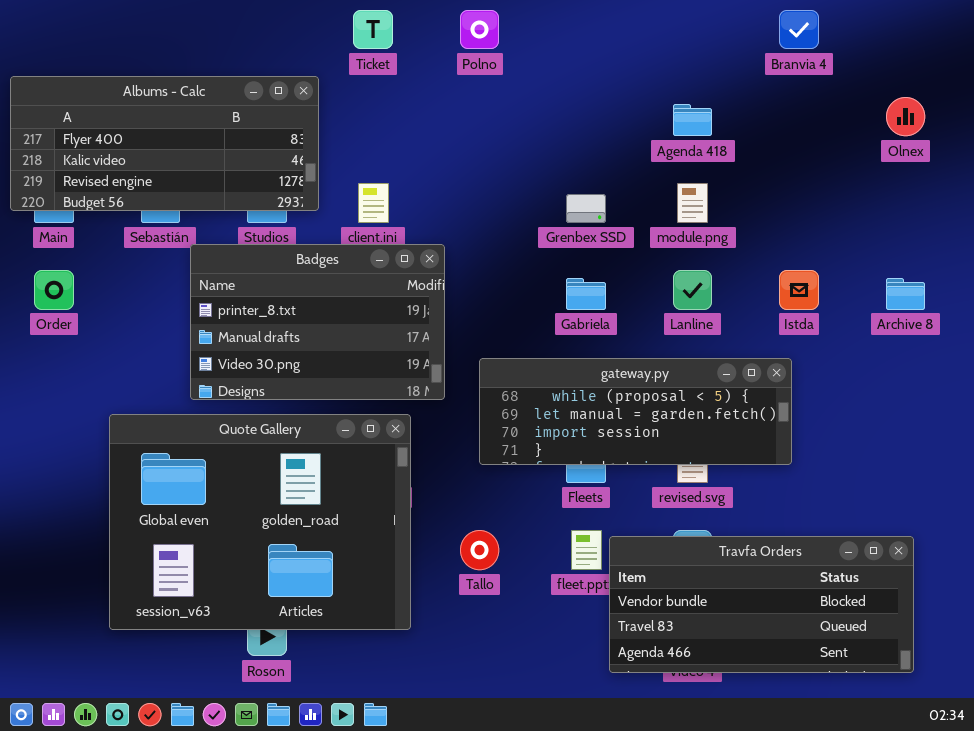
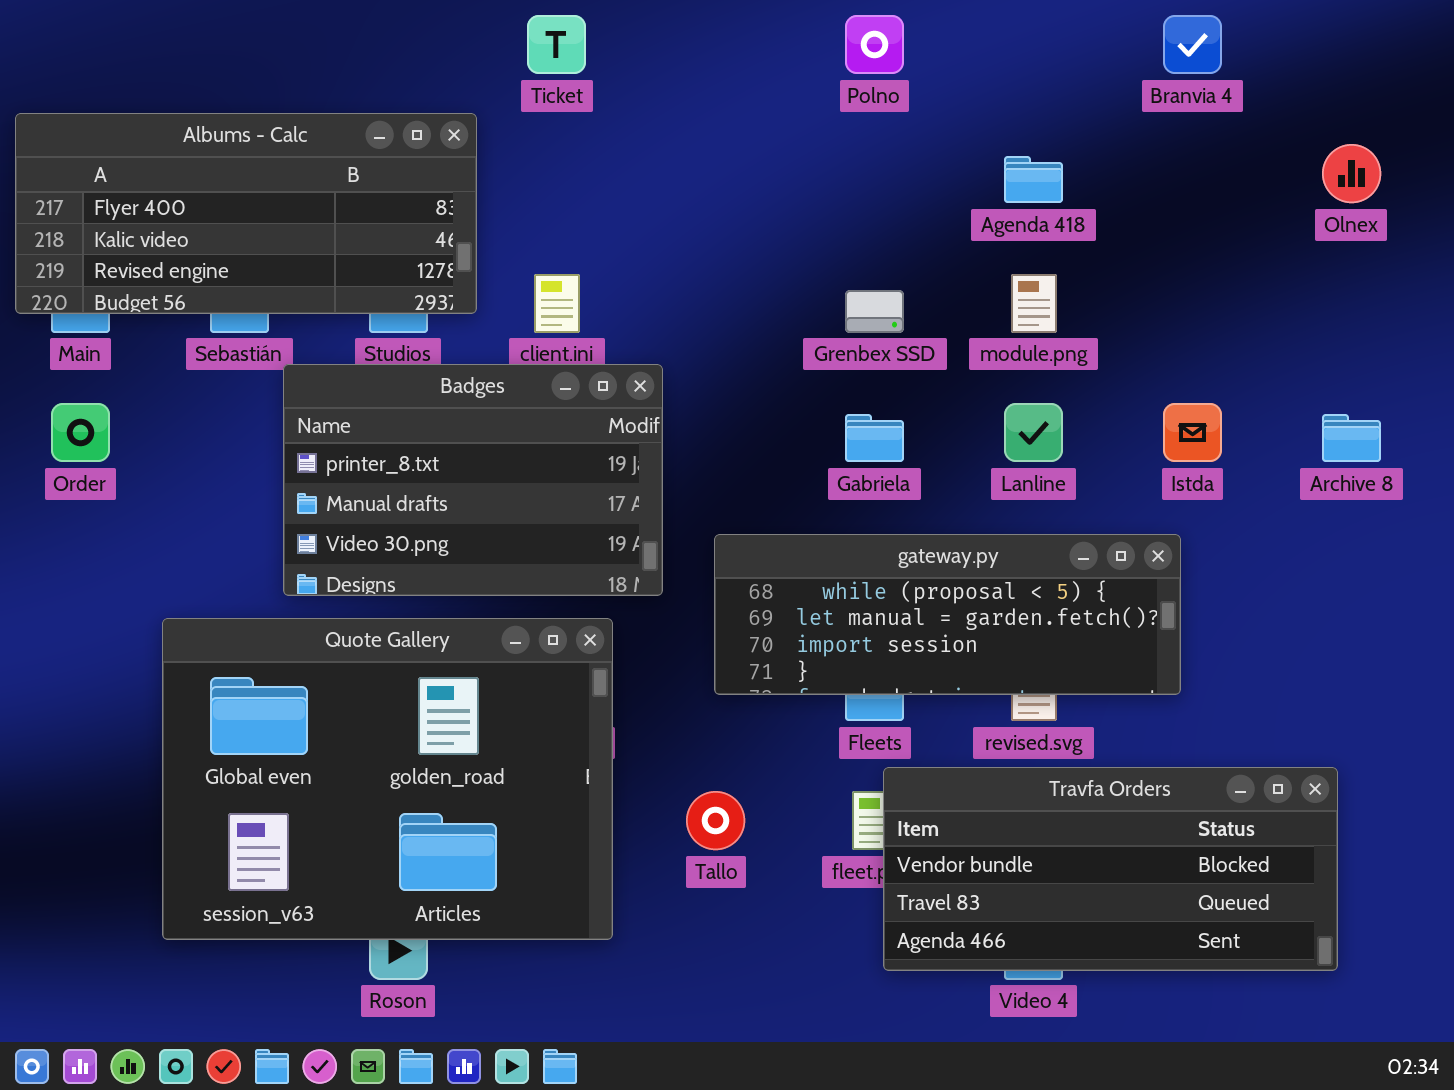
Polno: [460,10,499,49] -> [845,15,904,74], moved
Travfa Orders: [609,536,914,673] -> [883,767,1338,971], moved

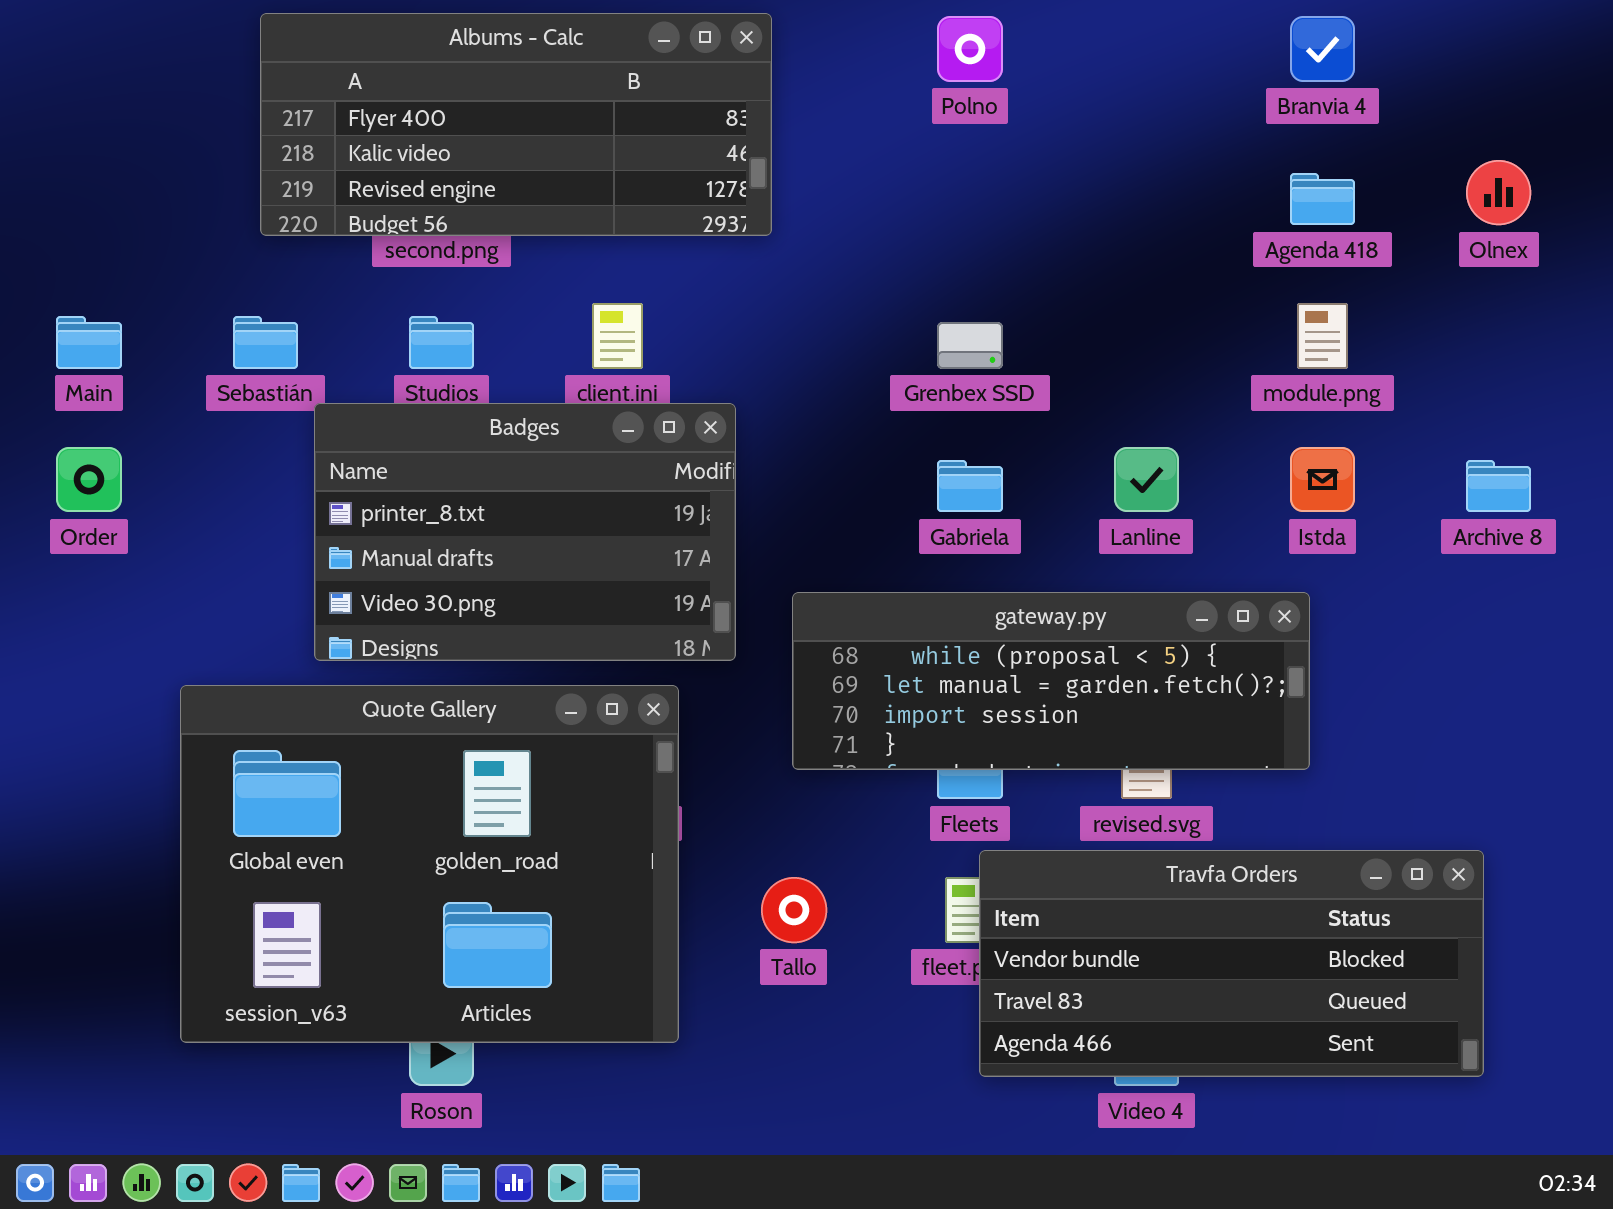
Albums - Calc: [15,113,477,314] -> [260,13,772,236], moved
Agenda 418: [1004,156,1063,203] -> [1290,173,1355,225], moved
module.png: [1011,274,1057,333] -> [1297,303,1348,369], moved

